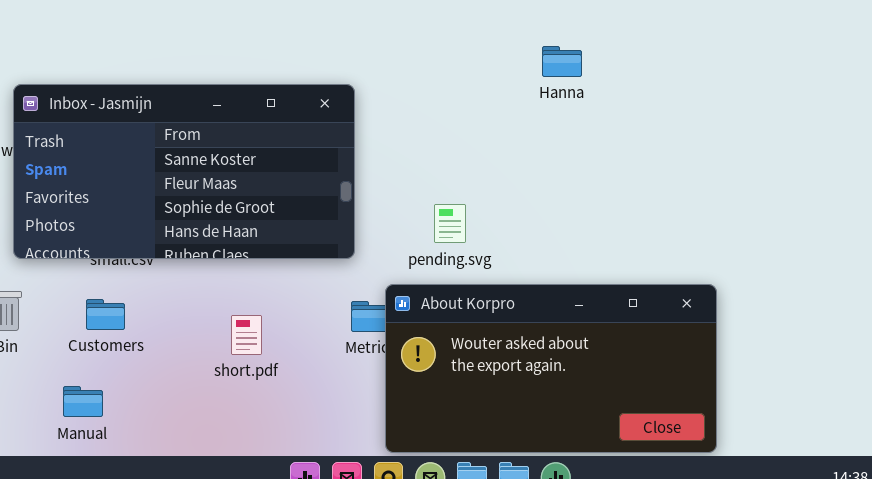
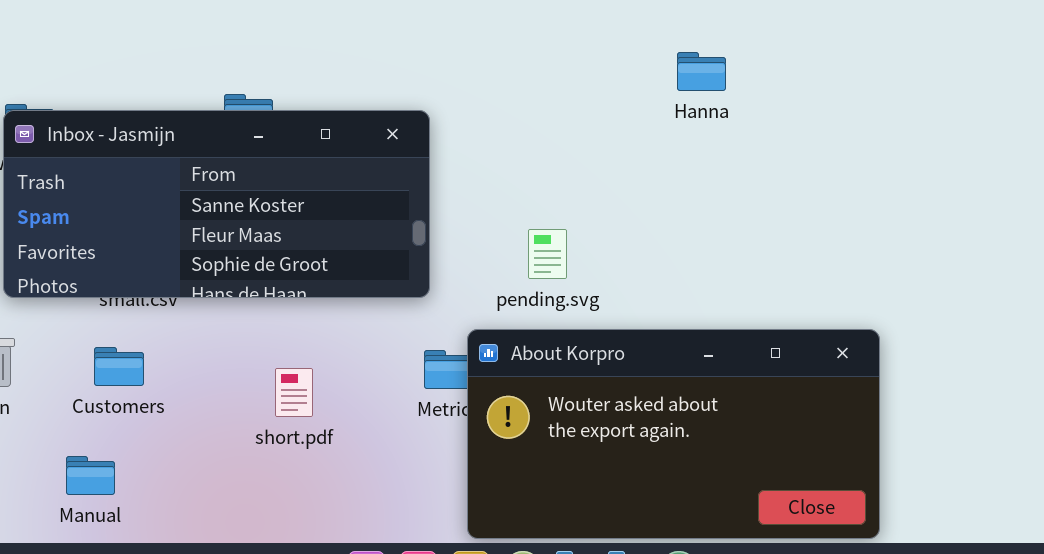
Hanna: [542,46,582,77] -> [677,52,726,91], moved
Inbox - Jasmijn: [13,84,355,259] -> [3,110,430,298], resized

